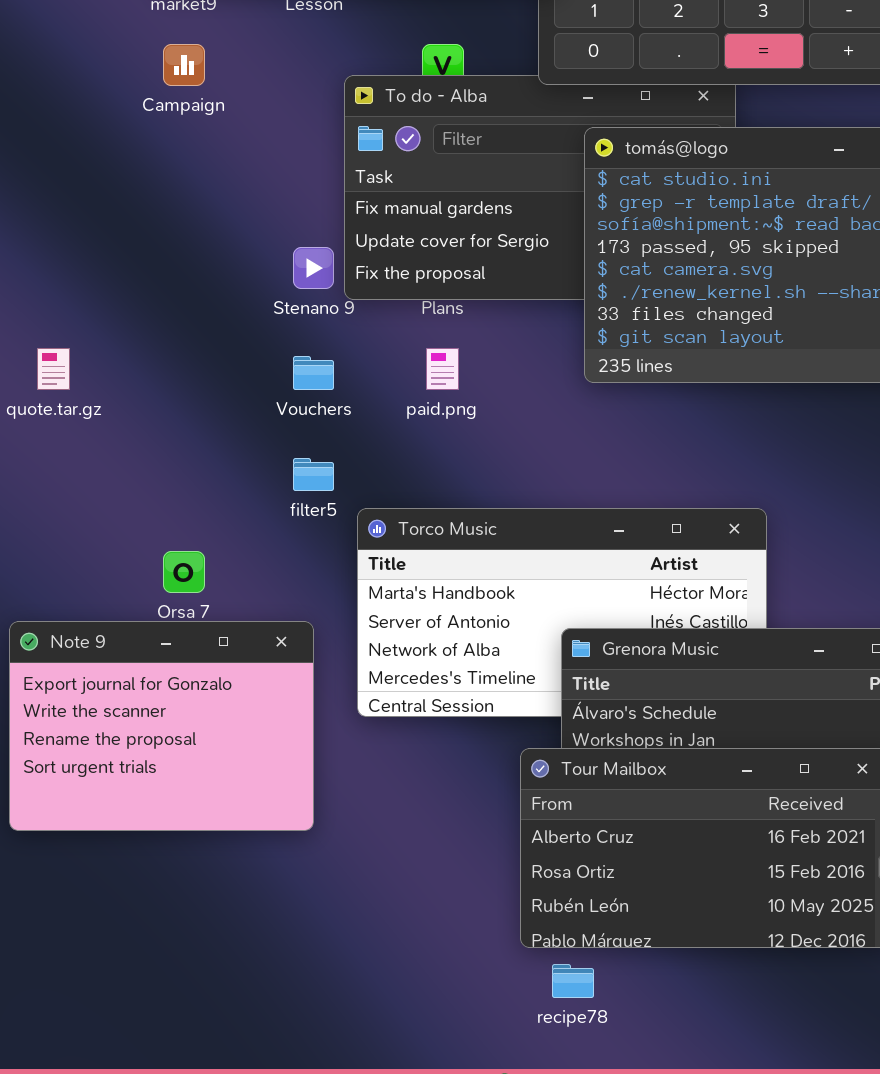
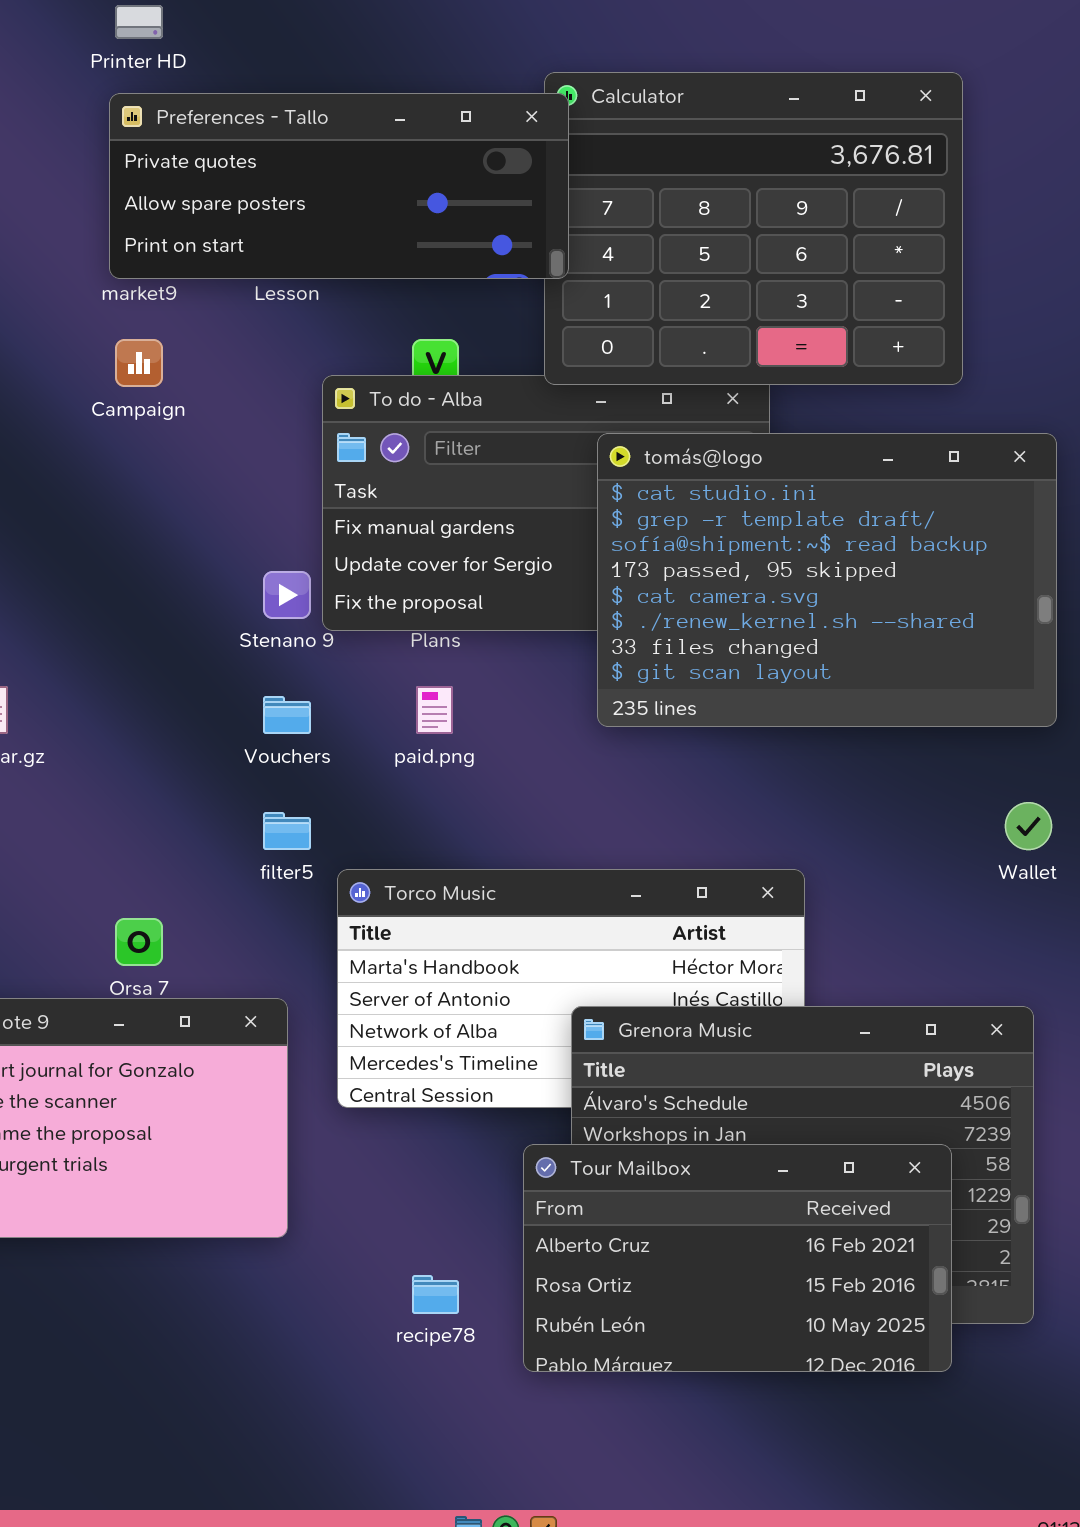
recipe78: [552,964,594,998] -> [412,1275,459,1314], moved

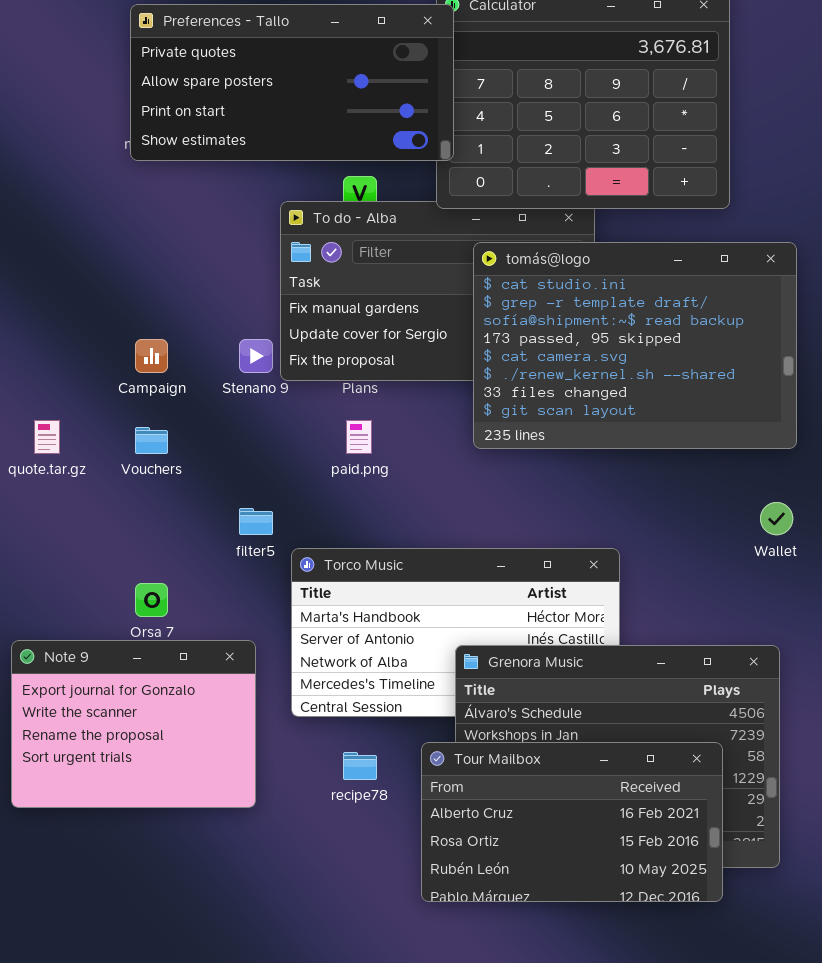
Preferences - Tallo: [109,93,569,279] -> [130,4,454,161], resized
Campaign: [115,339,163,387] -> [135,339,168,373], moved
Vouchers: [263,696,311,734] -> [135,427,168,454], moved
recipe78: [412,1275,459,1314] -> [343,752,377,780], moved

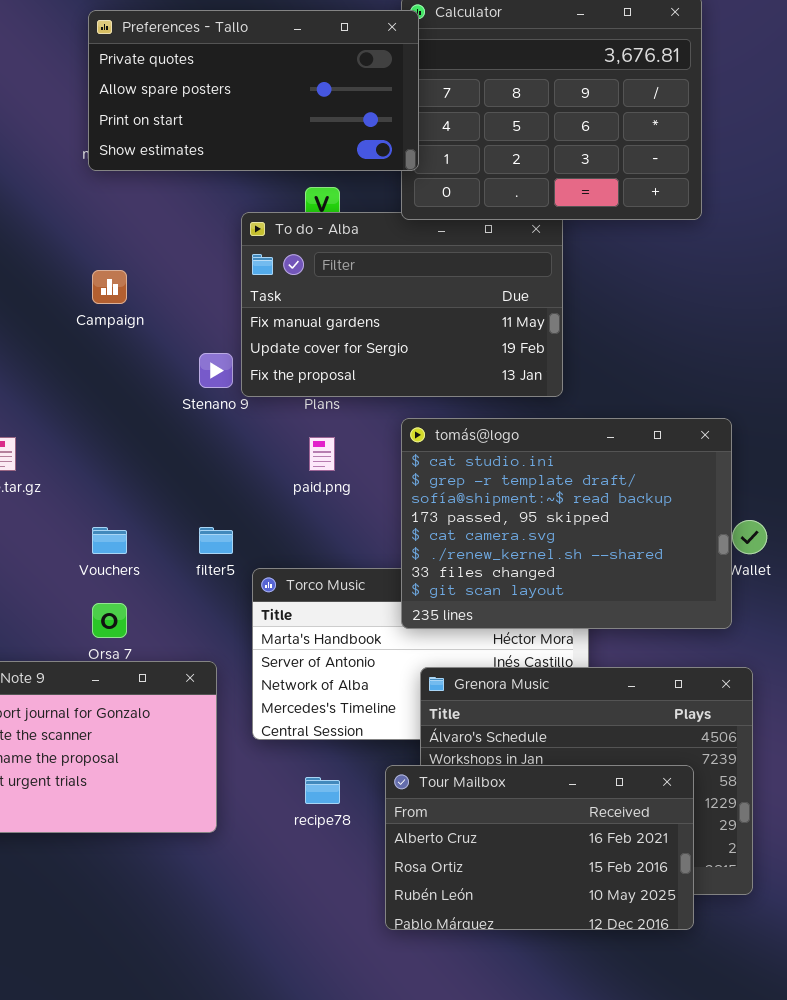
tomás@logo: [473,242,797,449] -> [401,418,732,629], moved
Campaign: [135,339,168,373] -> [92,270,127,304], moved
Vouchers: [135,427,168,454] -> [92,527,127,554], moved

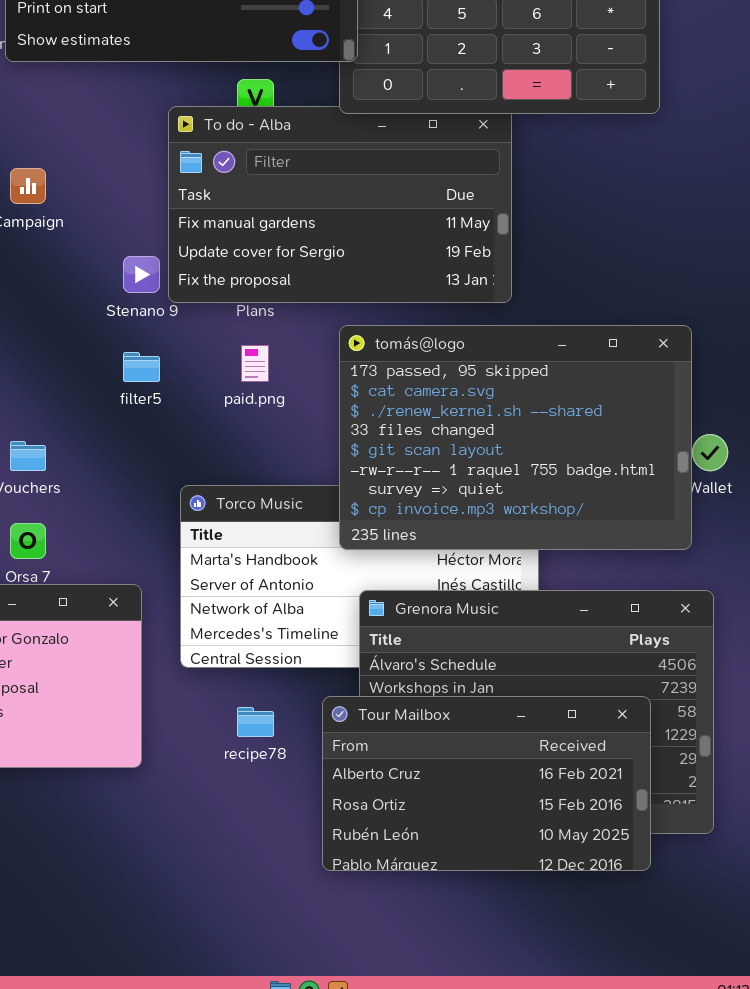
tomás@logo: [401,418,732,629] -> [339,325,692,550], scrolled down 3 rows
filter5: [199,527,233,554] -> [123,352,160,382], moved

